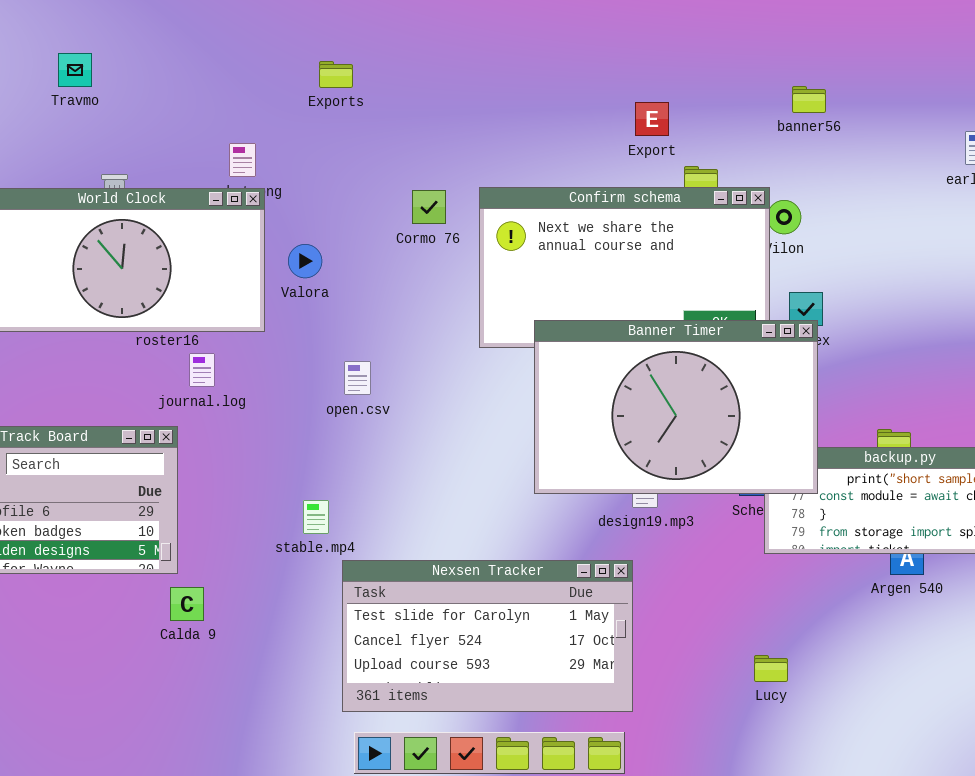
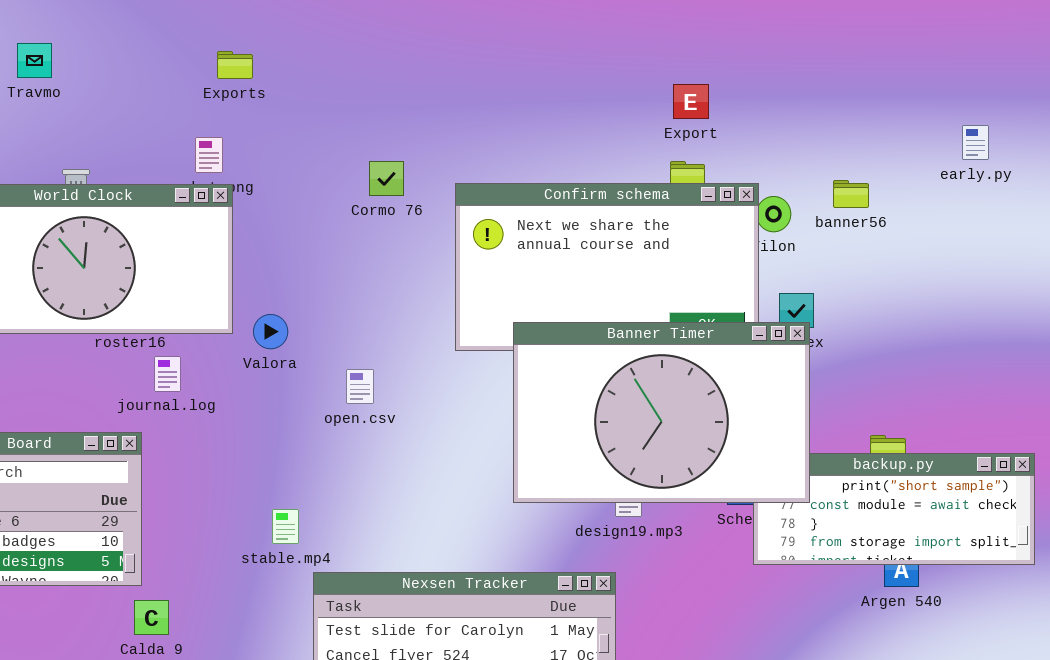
Exports: [319,61,353,88] -> [217,51,253,79], moved
banner56: [792,86,826,113] -> [833,180,869,208], moved
Export: [635,102,669,136] -> [673,84,709,119], moved
Cormo 76: [412,190,446,224] -> [369,161,404,196], moved
Valora: [288,244,322,278] -> [253,314,288,349], moved
open.csv: [344,361,371,395] -> [346,369,374,404], moved

